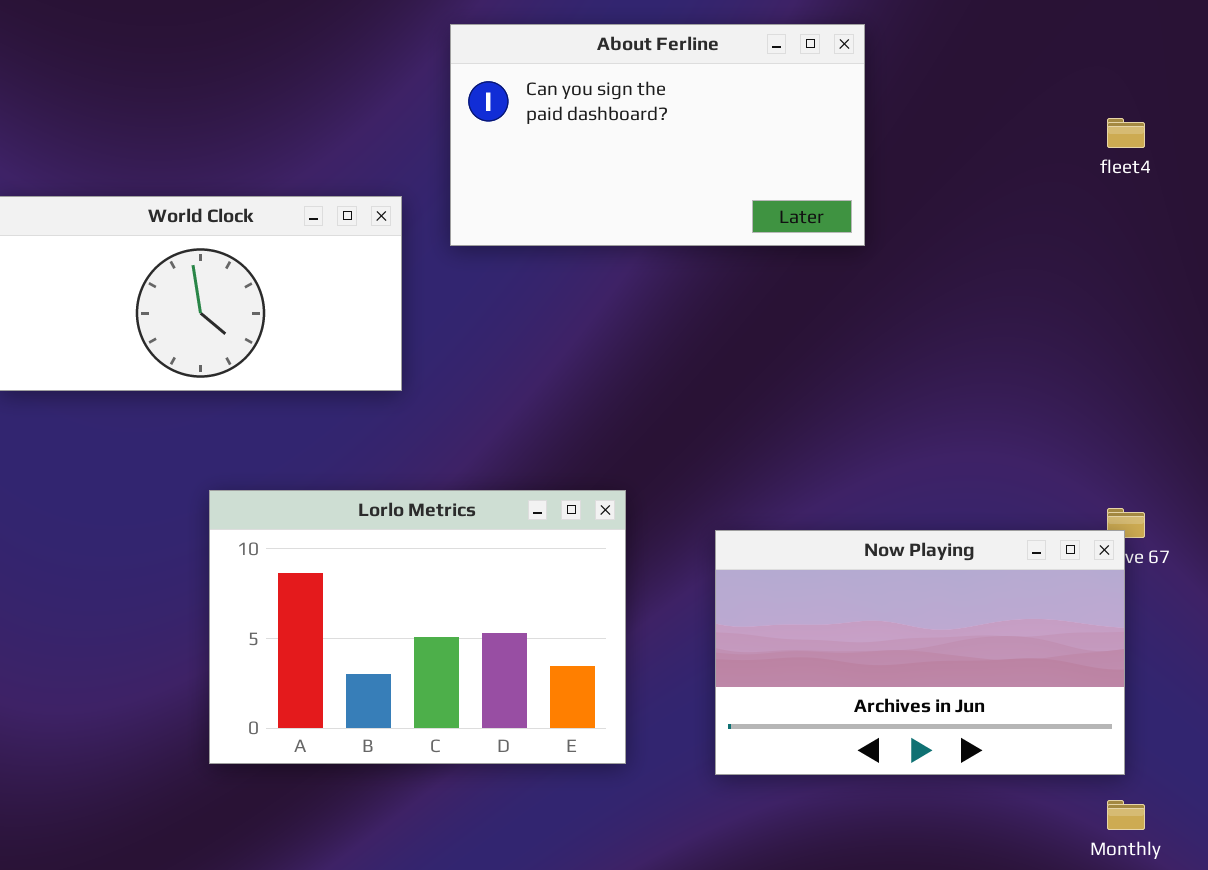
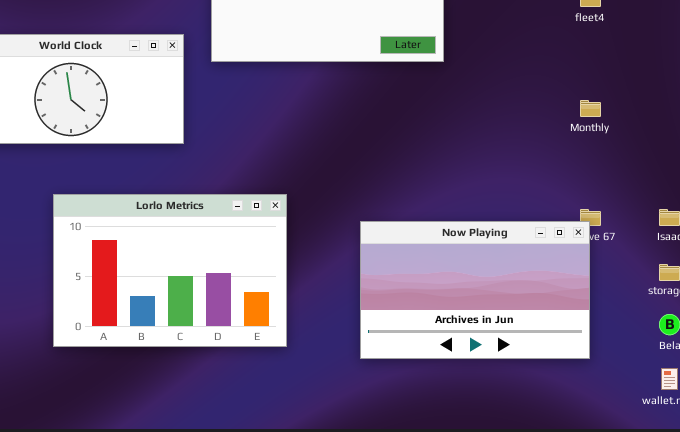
Lorlo Metrics: [209,490,626,764] -> [53,194,287,347], moved
Monthly: [1107,800,1145,830] -> [580,100,601,117], moved

